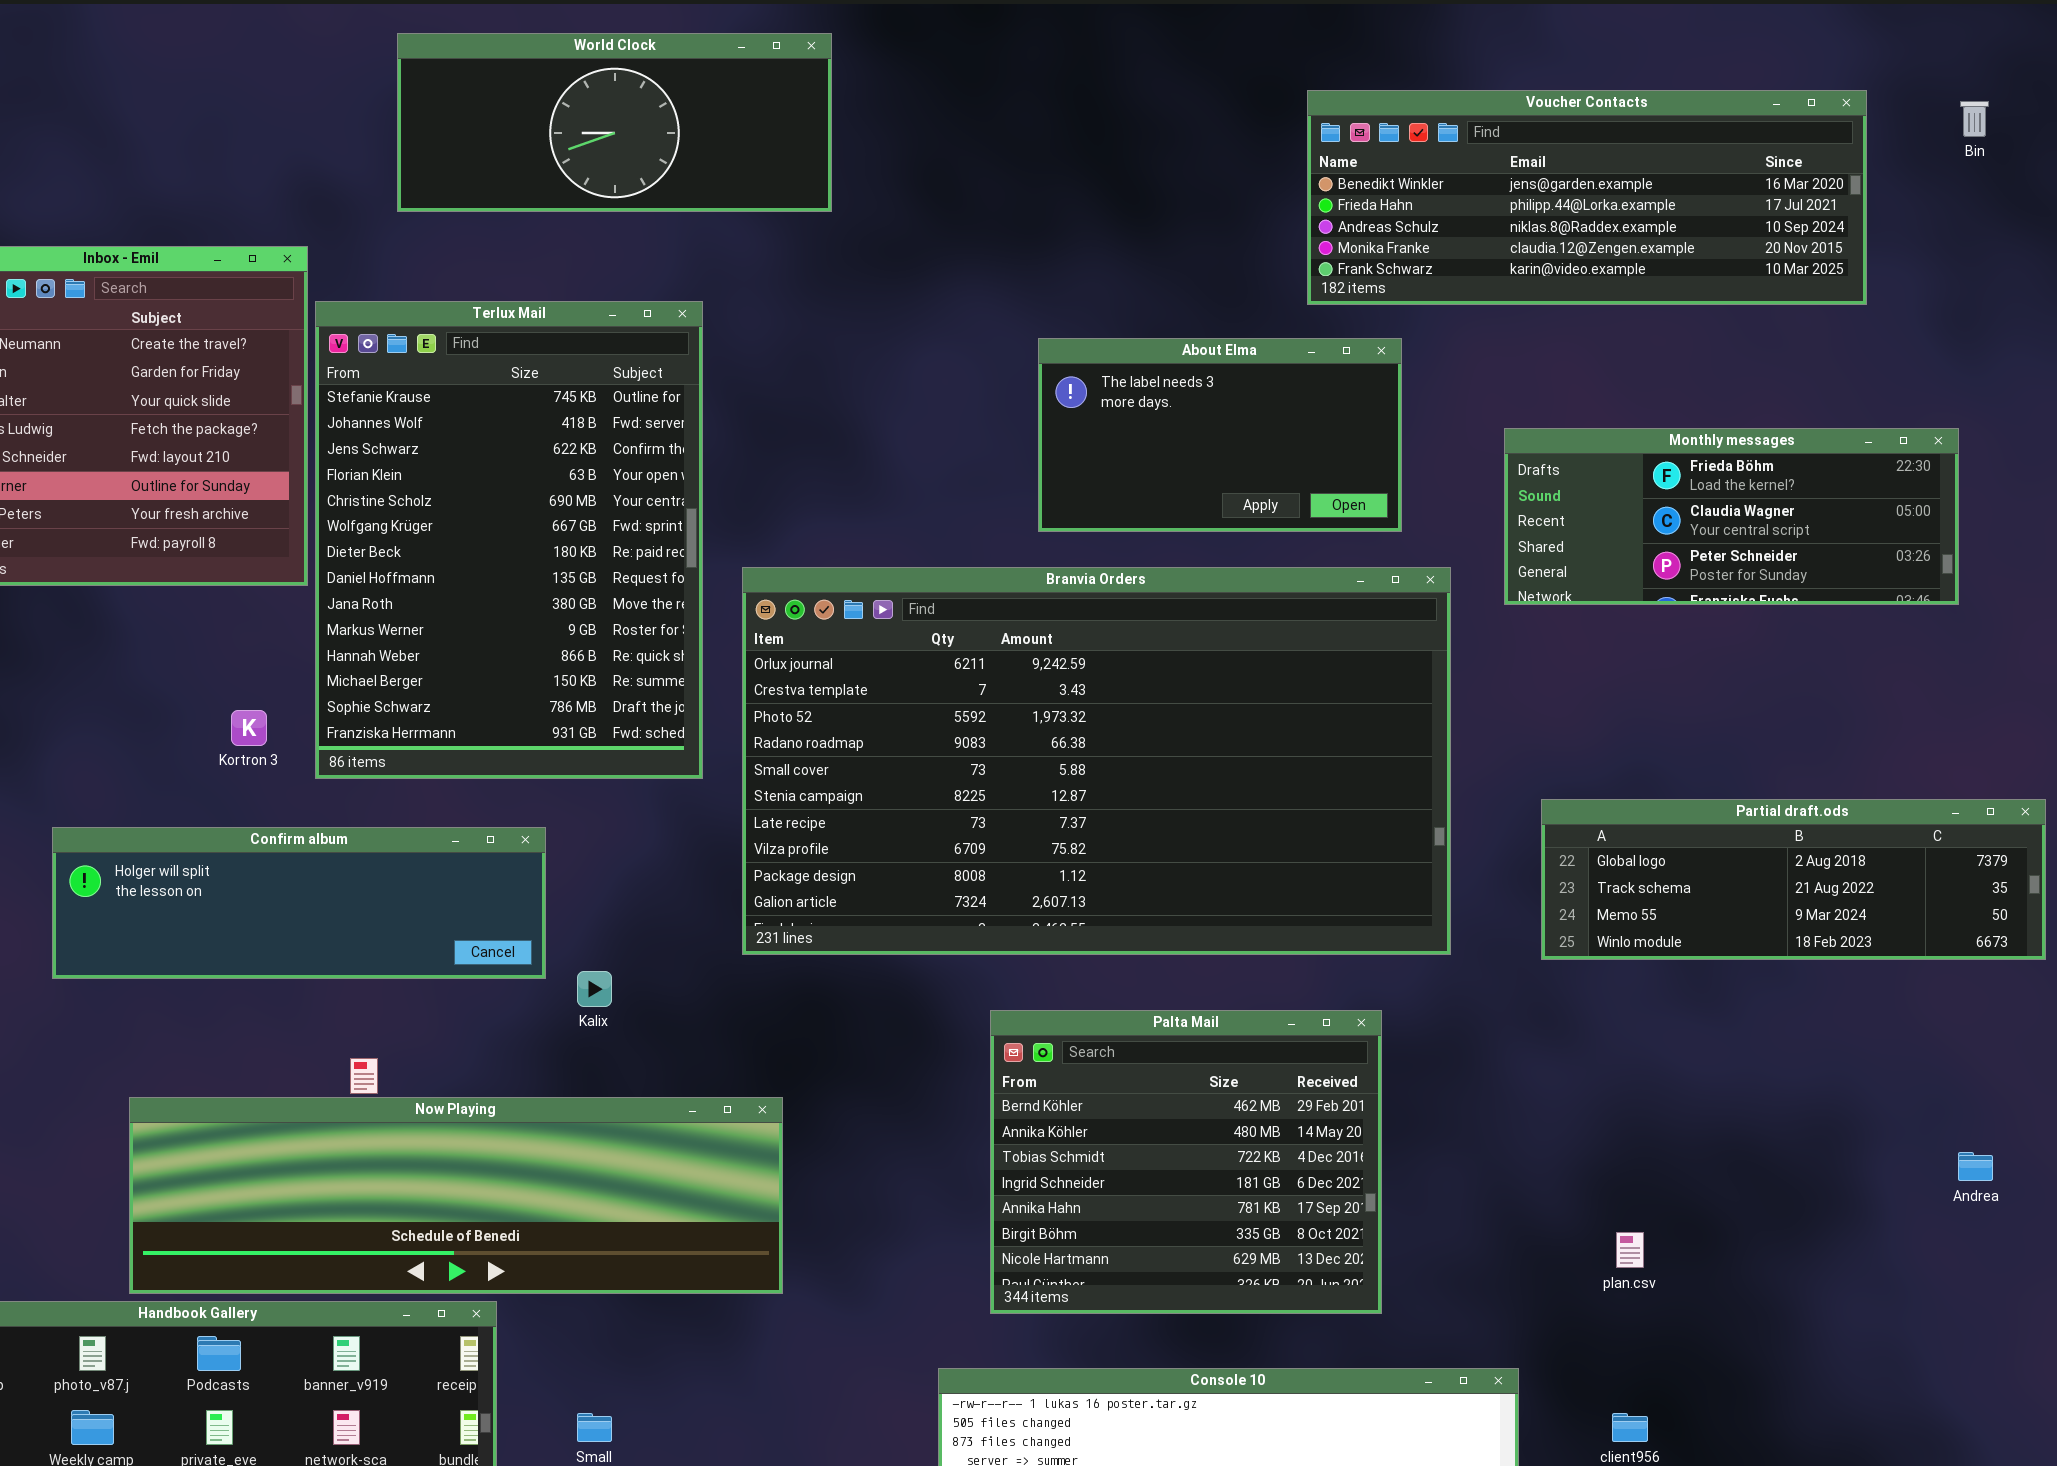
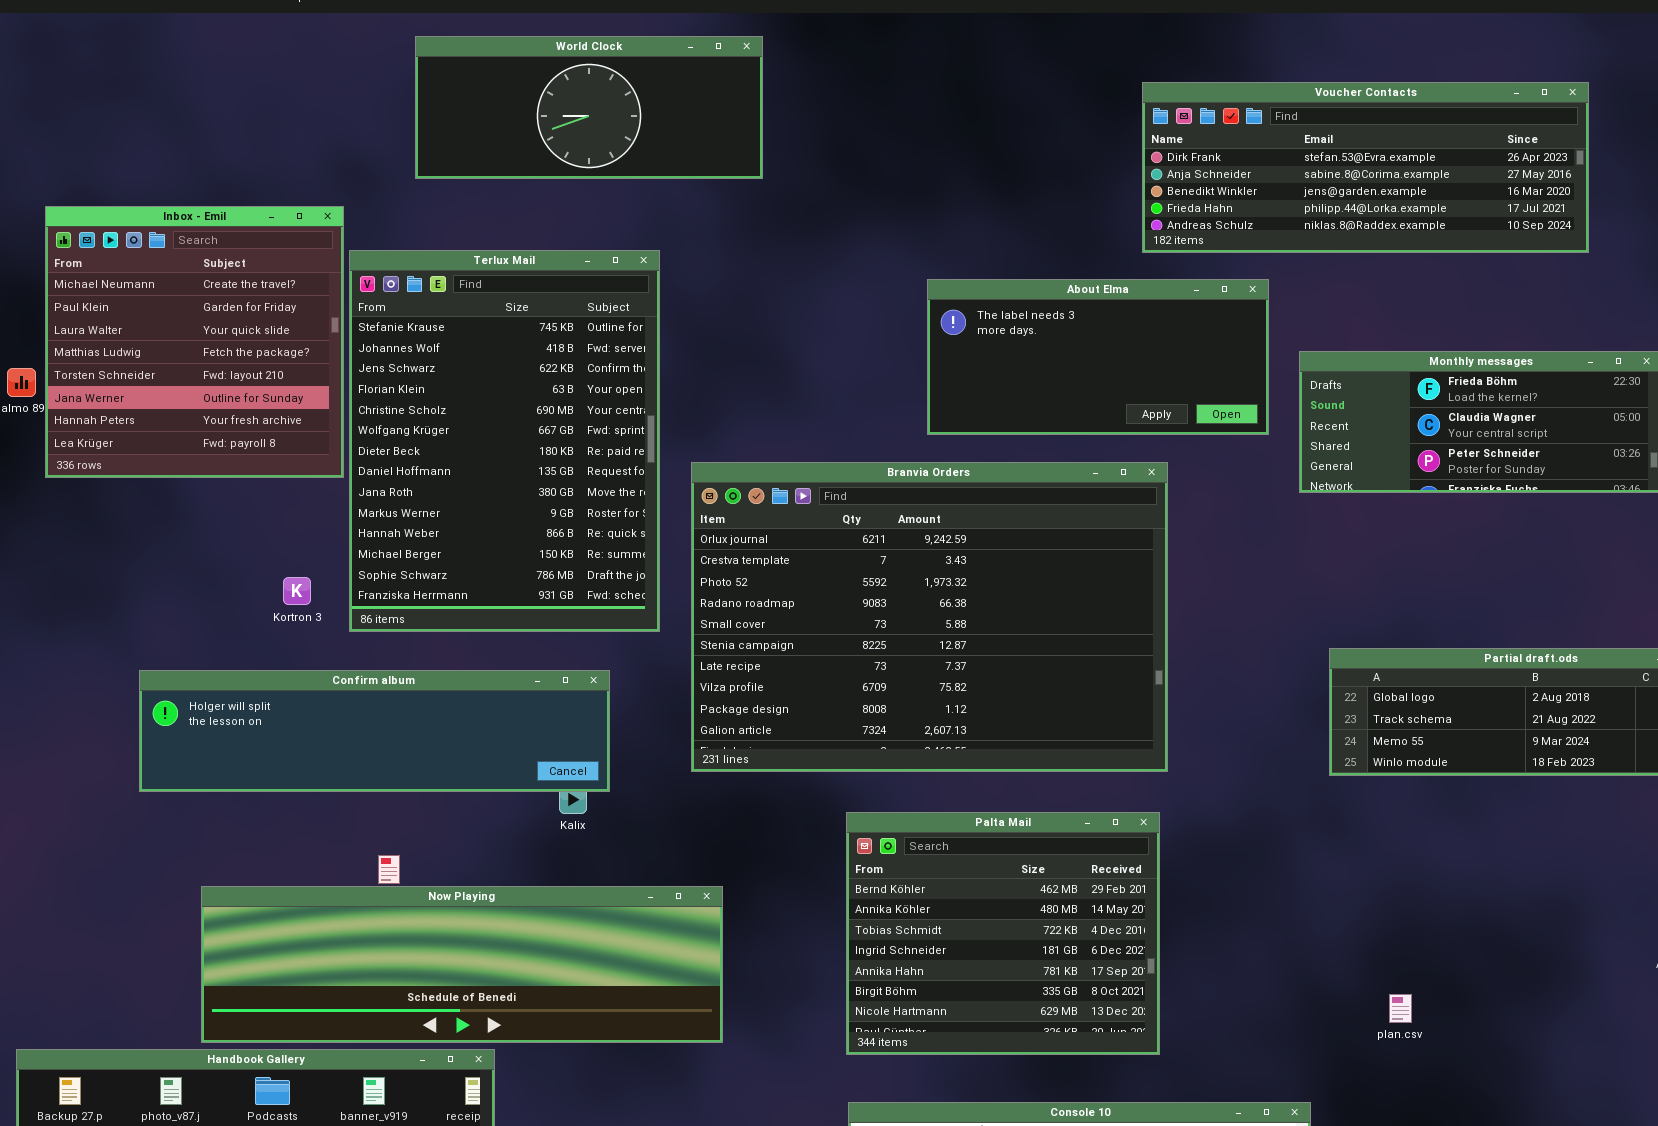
Voucher Contacts: [1307,90,1867,305] -> [1142,82,1589,253], scrolled up 2 rows
About Elma: [1038,338,1402,532] -> [927,279,1269,435], resized
Branvia Orders: [742,567,1451,955] -> [691,462,1168,772], resized
Confirm album: [52,827,546,979] -> [139,670,610,792], resized
Palta Mail: [990,1010,1382,1314] -> [846,812,1160,1055], moved

